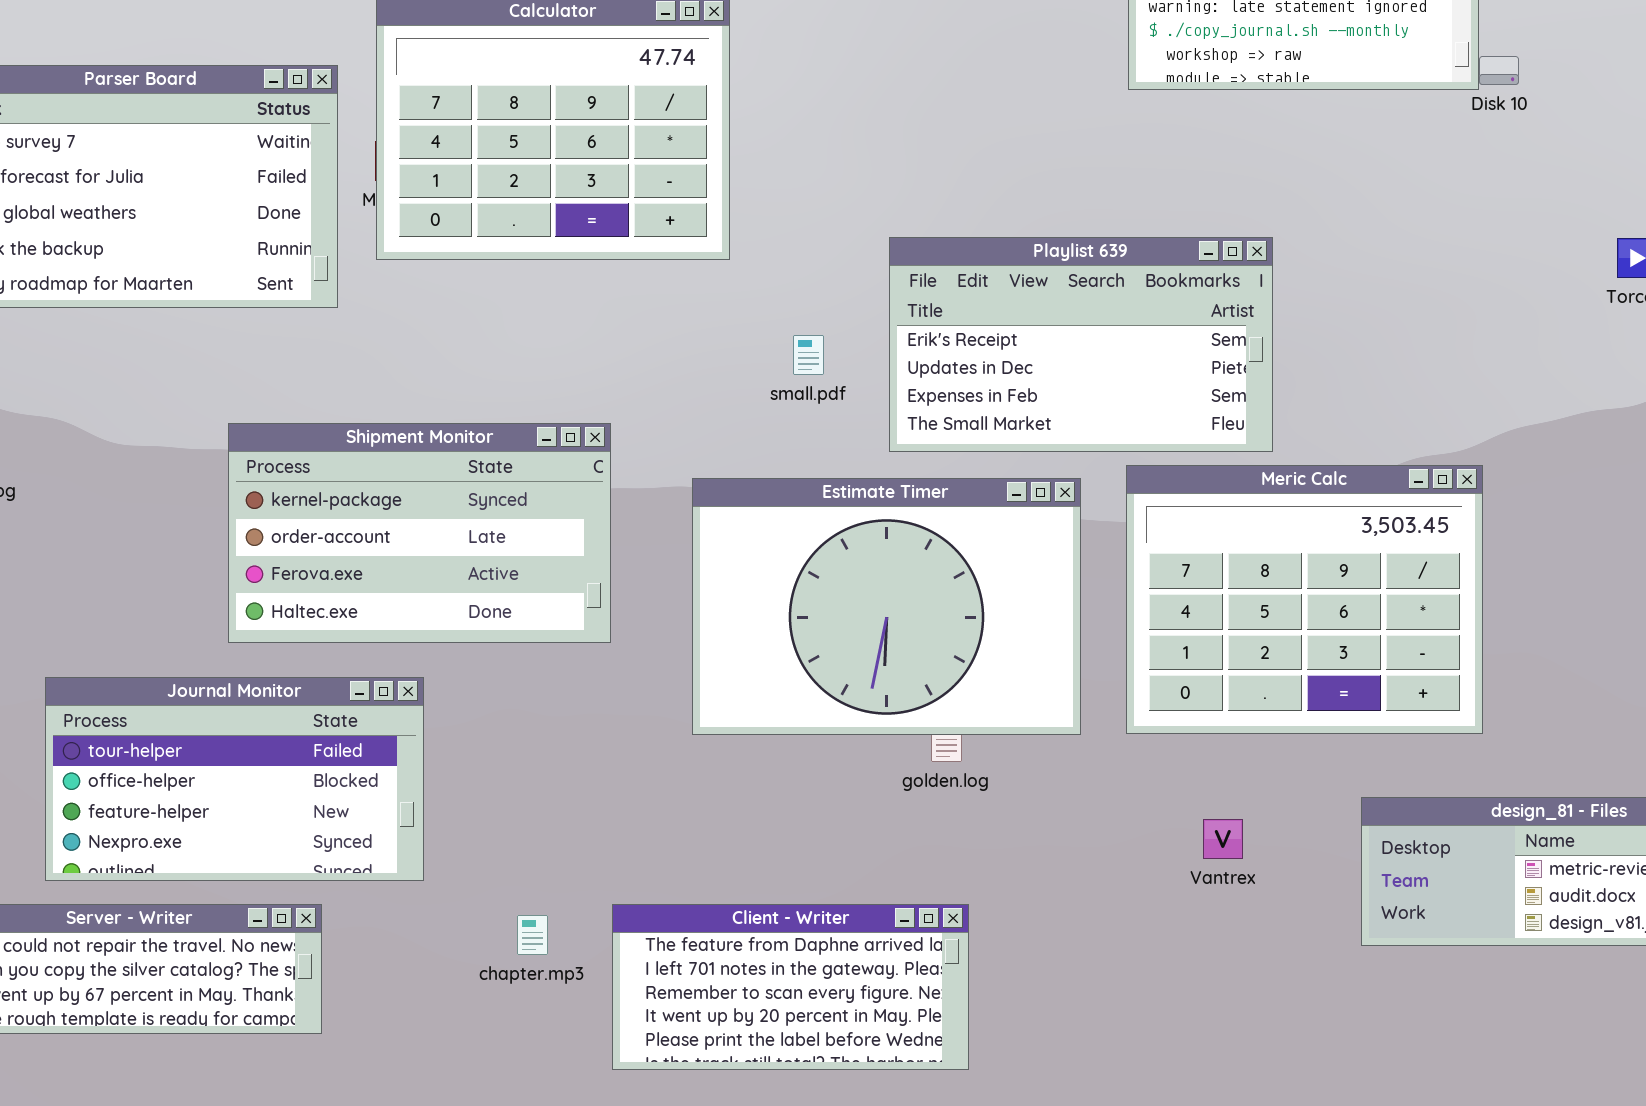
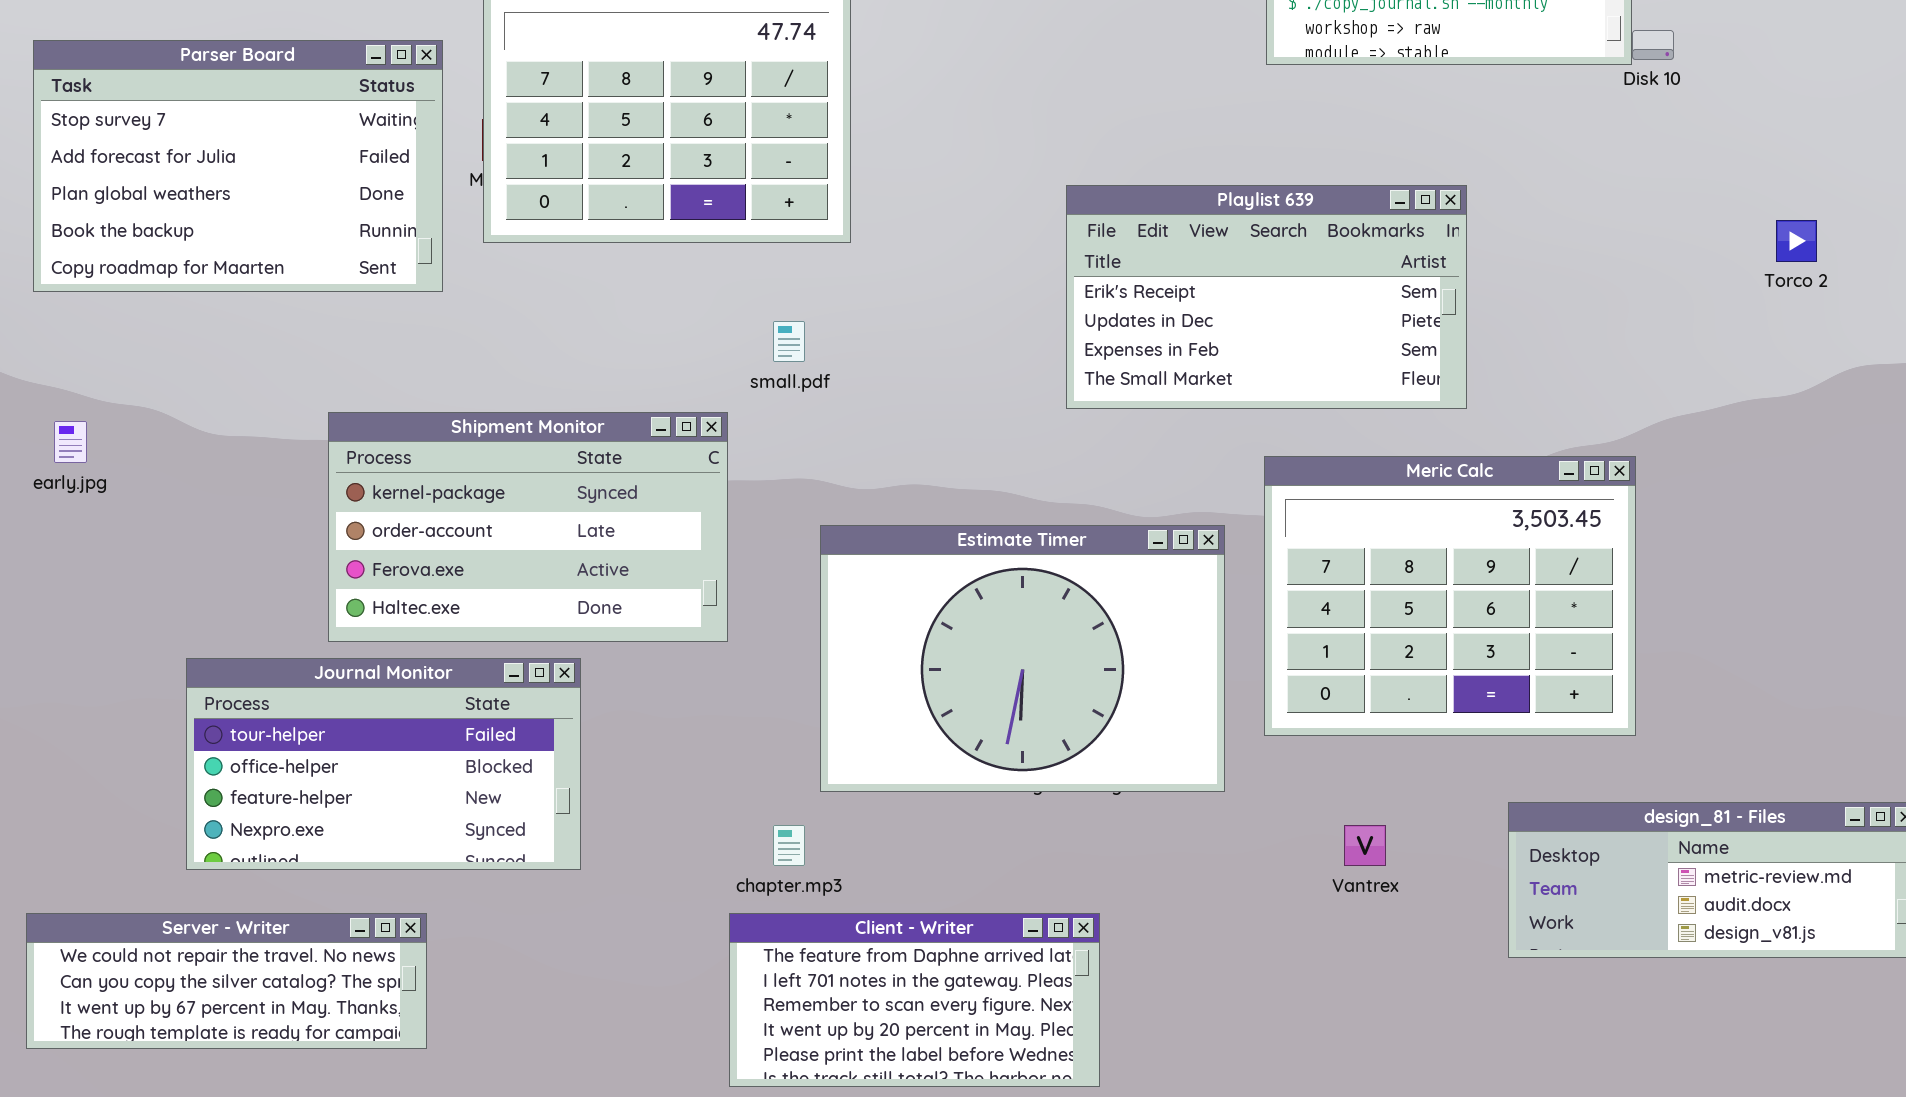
Playlist 639: [889,237,1273,452] -> [1066,185,1467,409], moved
small.pdf: [793,335,824,375] -> [773,321,805,362], moved
Estimate Timer: [692,478,1081,735] -> [820,525,1225,792], moved
Journal Monitor: [45,677,424,881] -> [186,658,581,870], moved
chapter.mp3: [517,915,548,955] -> [773,825,805,866], moved

